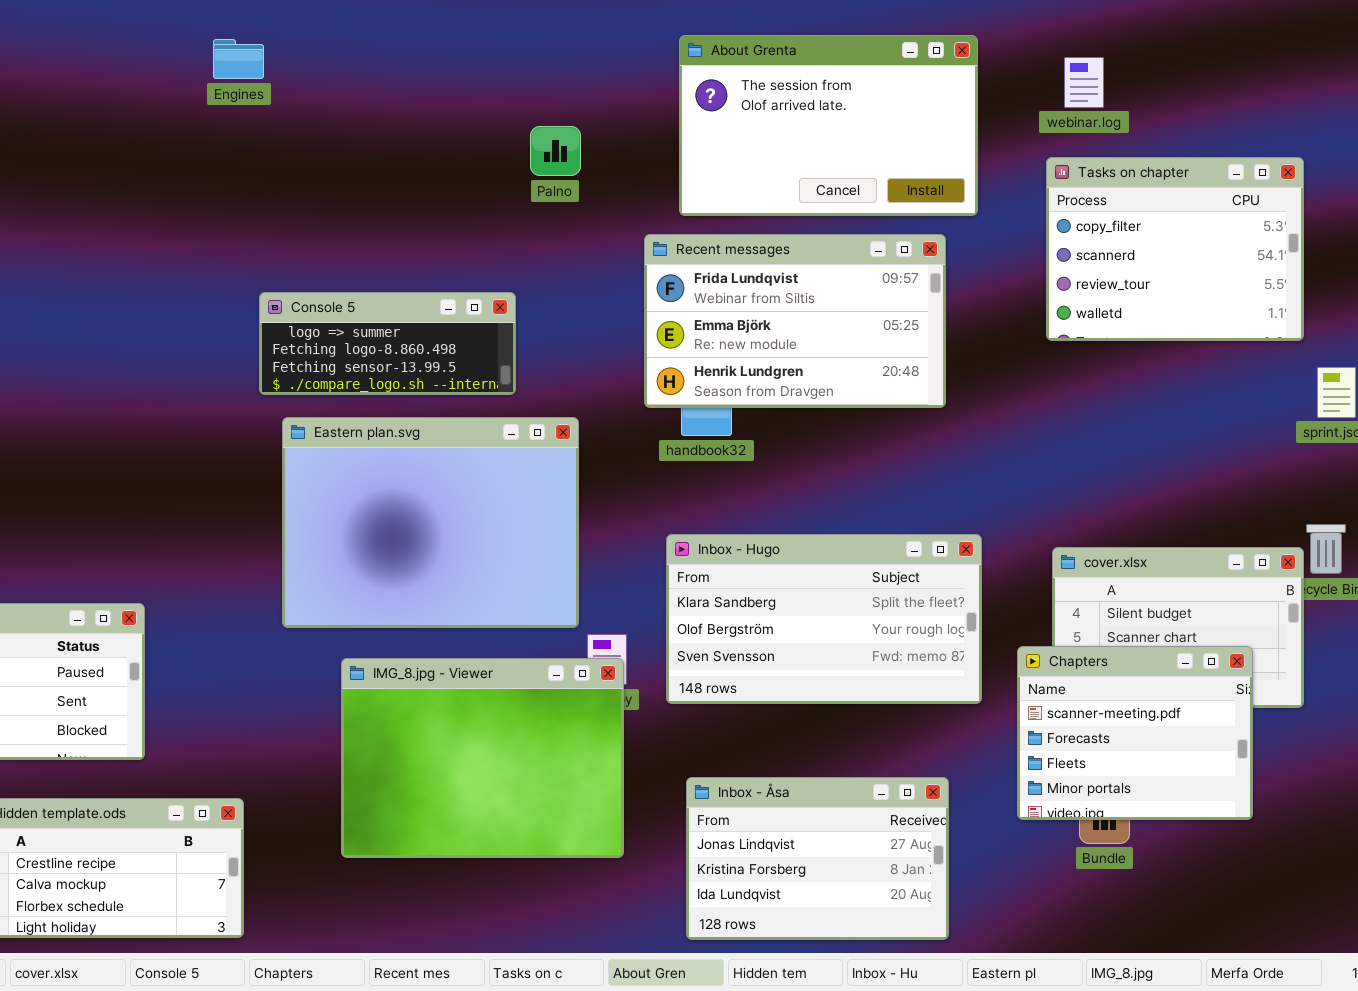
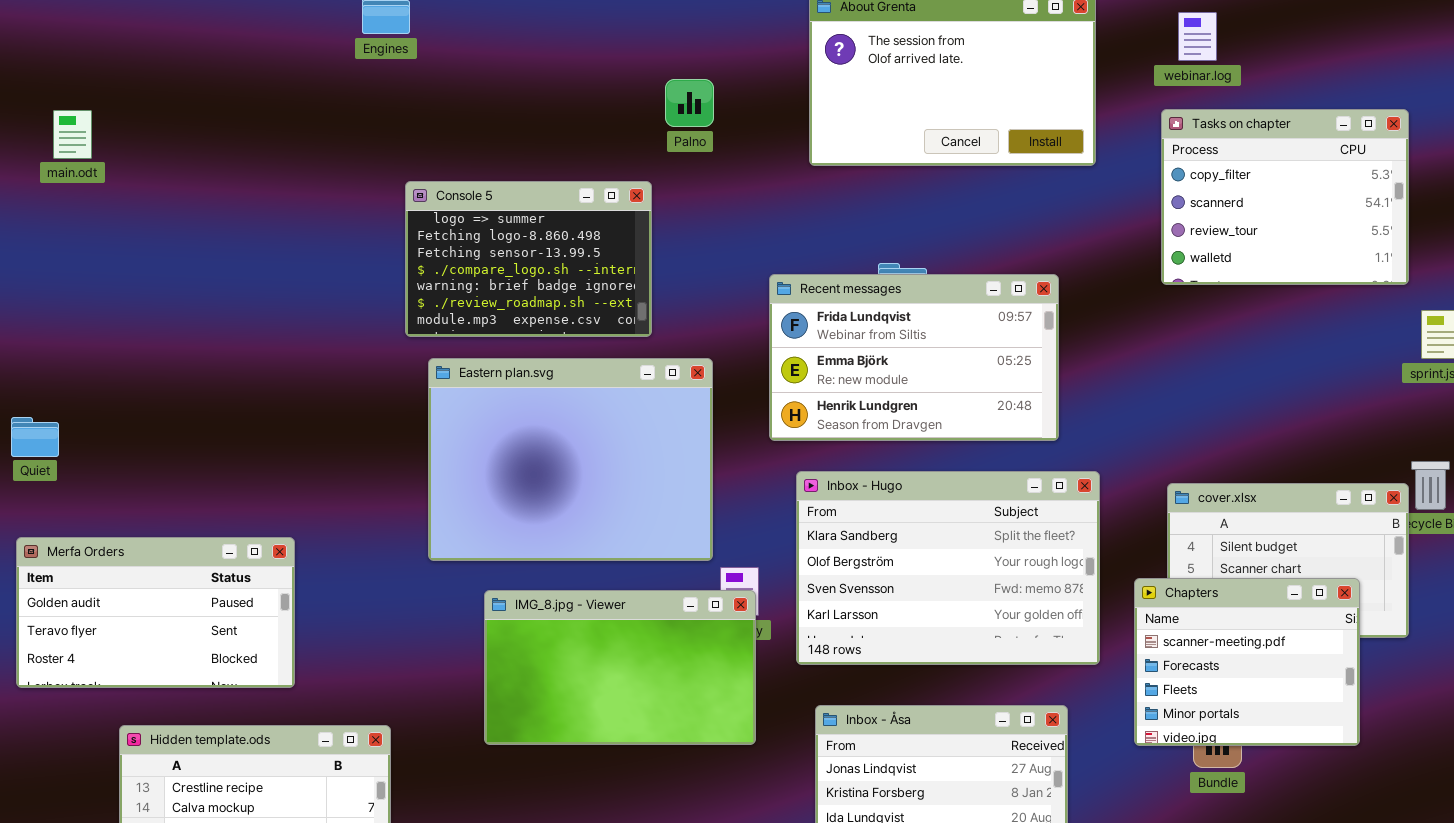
Recent messages: [644,234,946,408] -> [769,274,1059,441], moved
Console 5: [259,292,516,395] -> [405,181,652,337], resized
Inbox - Hugo: [666,534,982,704] -> [796,471,1100,665], resized
IMG_8.jpg - Viewer: [341,658,624,858] -> [484,590,756,745], resized

